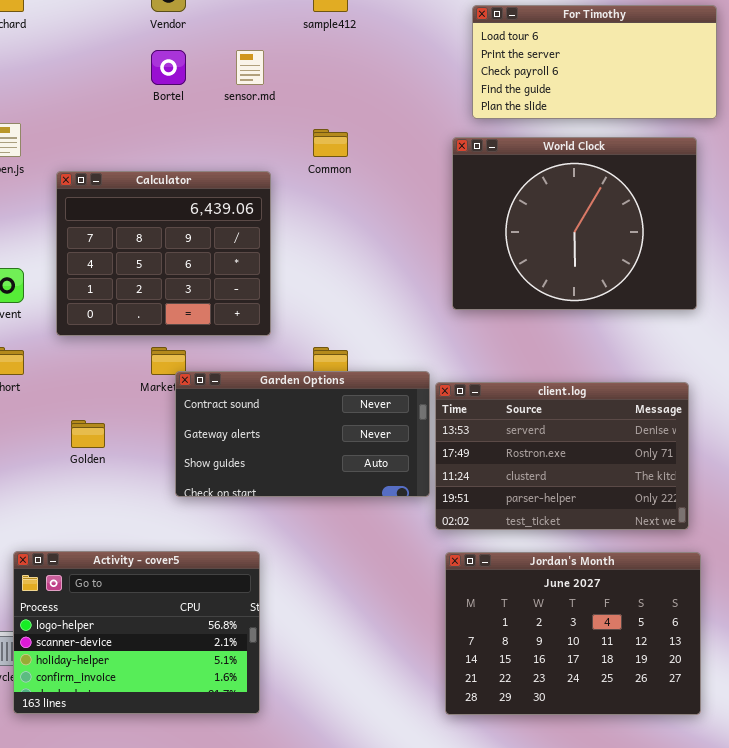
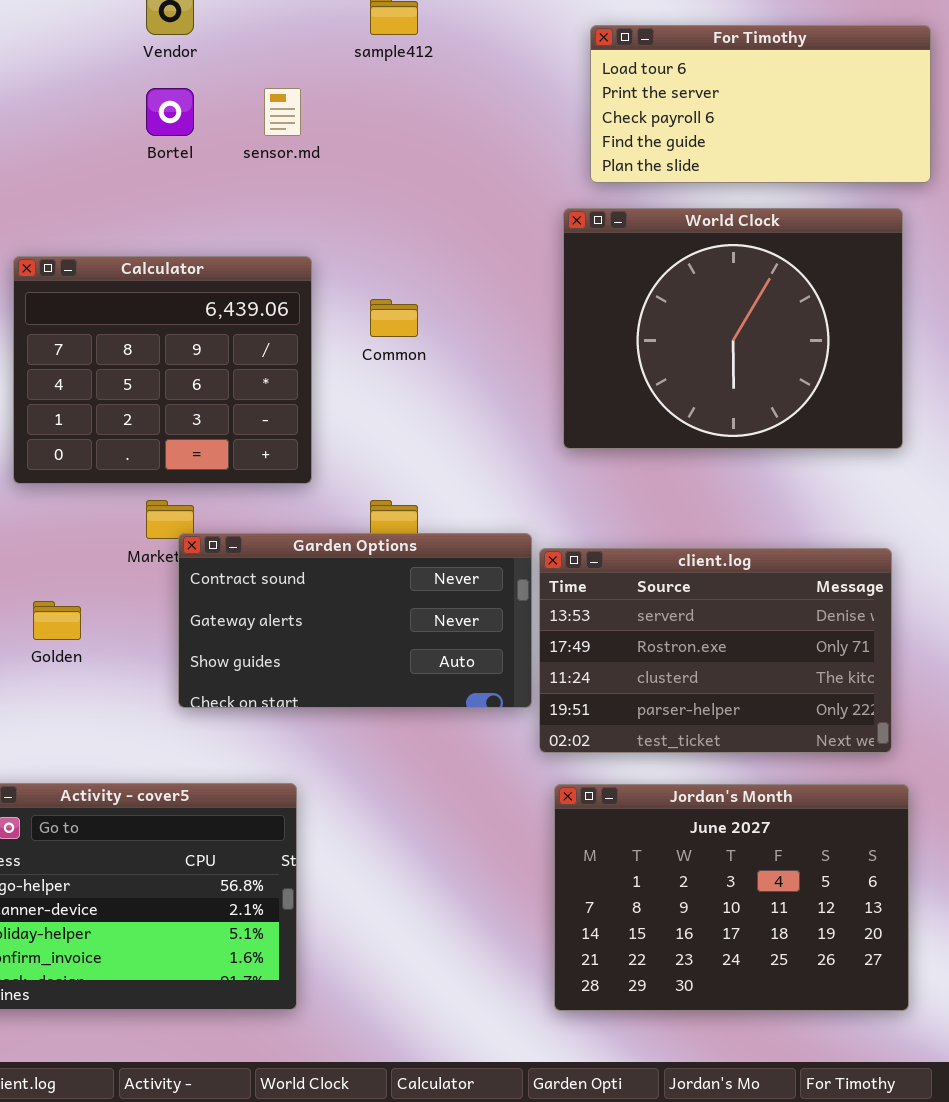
Common: [313,129,348,157] -> [370,299,418,337], moved

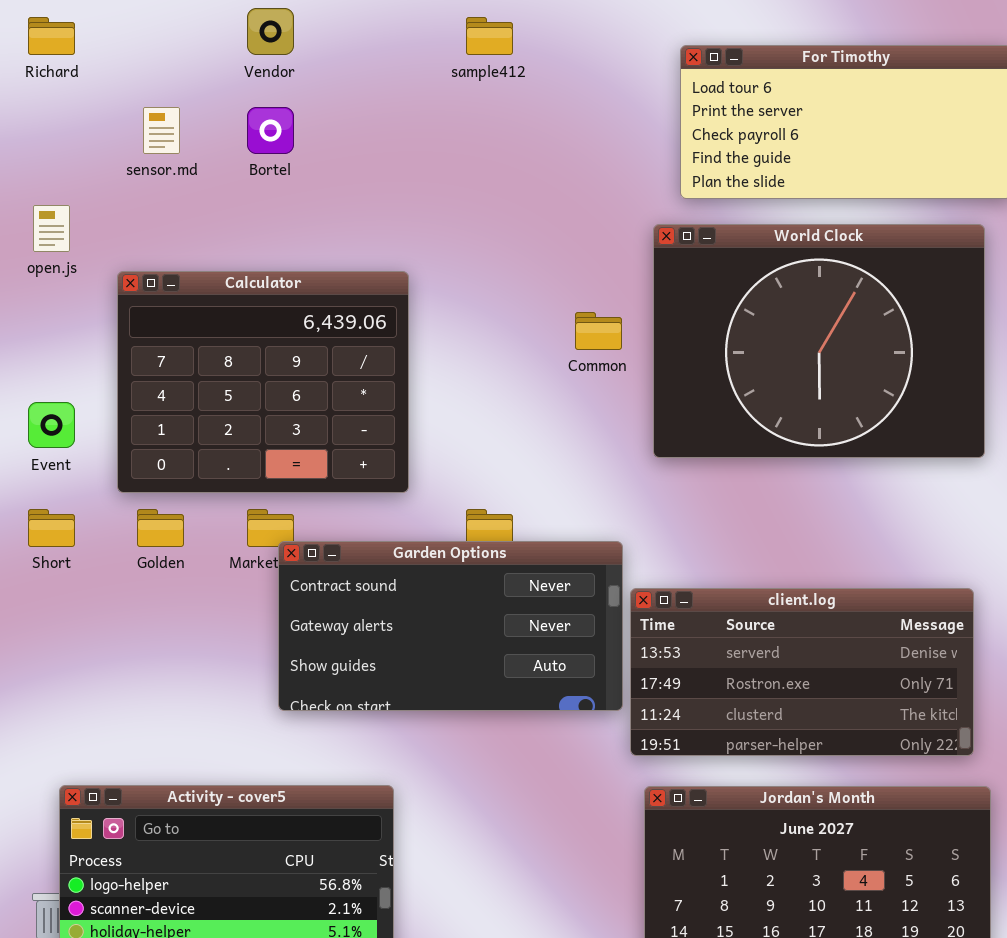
sensor.md: [264,88,301,136] -> [143,107,180,154], moved
Common: [370,299,418,337] -> [575,312,622,350], moved
client.log: [539,548,892,753] -> [630,588,974,756], resized
Golden: [33,601,81,640] -> [137,509,184,547], moved

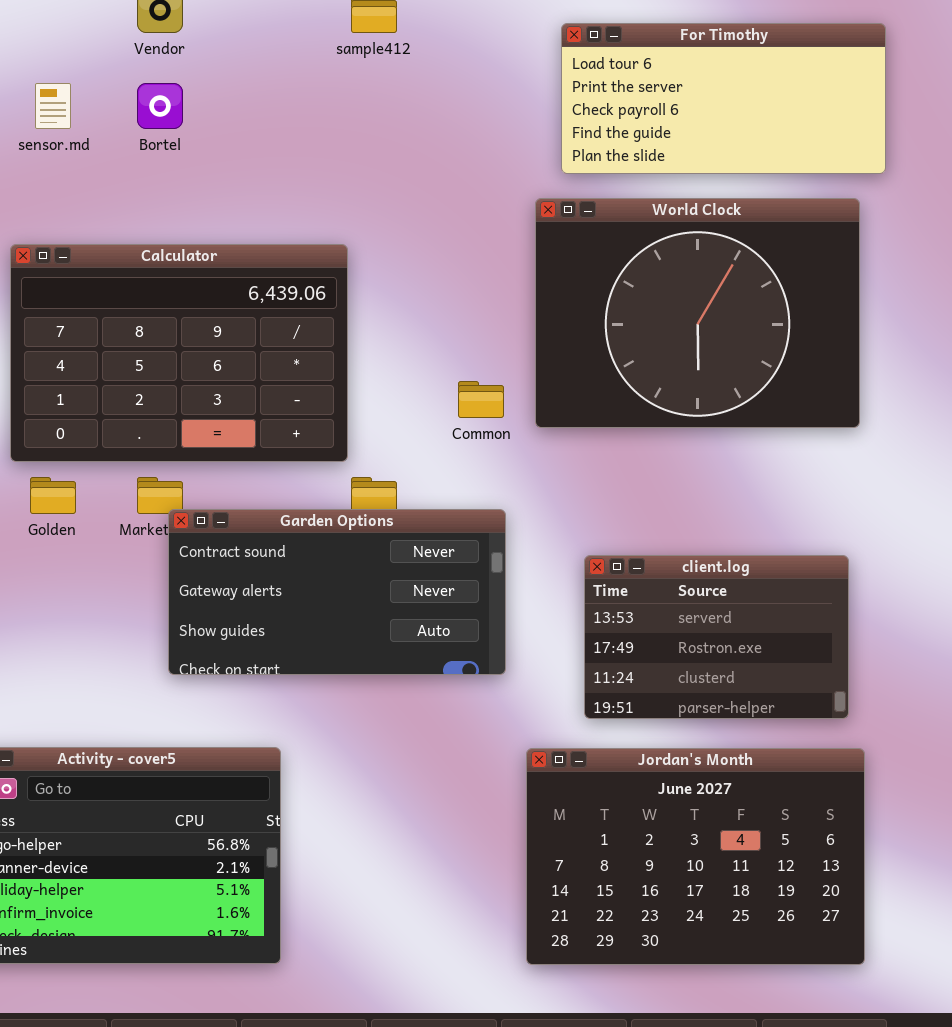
Calculator: [117,271,409,493] -> [10,244,348,462], resized
Common: [575,312,622,350] -> [458,381,504,418], moved
client.log: [630,588,974,756] -> [584,555,849,719], resized

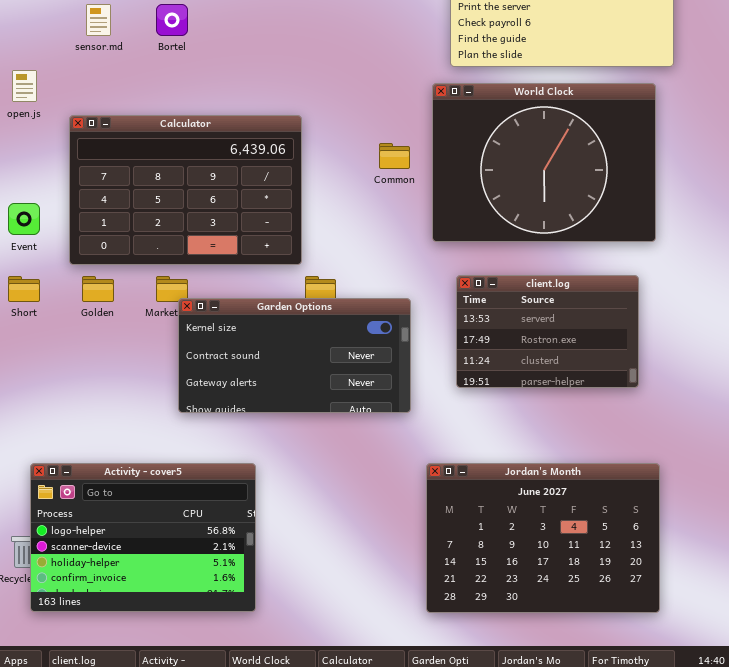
Common: [458,381,504,418] -> [379,143,410,169], moved
Garden Options: [168,509,506,675] -> [178,298,411,413], scrolled up 1 row
client.log: [584,555,849,719] -> [456,275,639,388], moved

